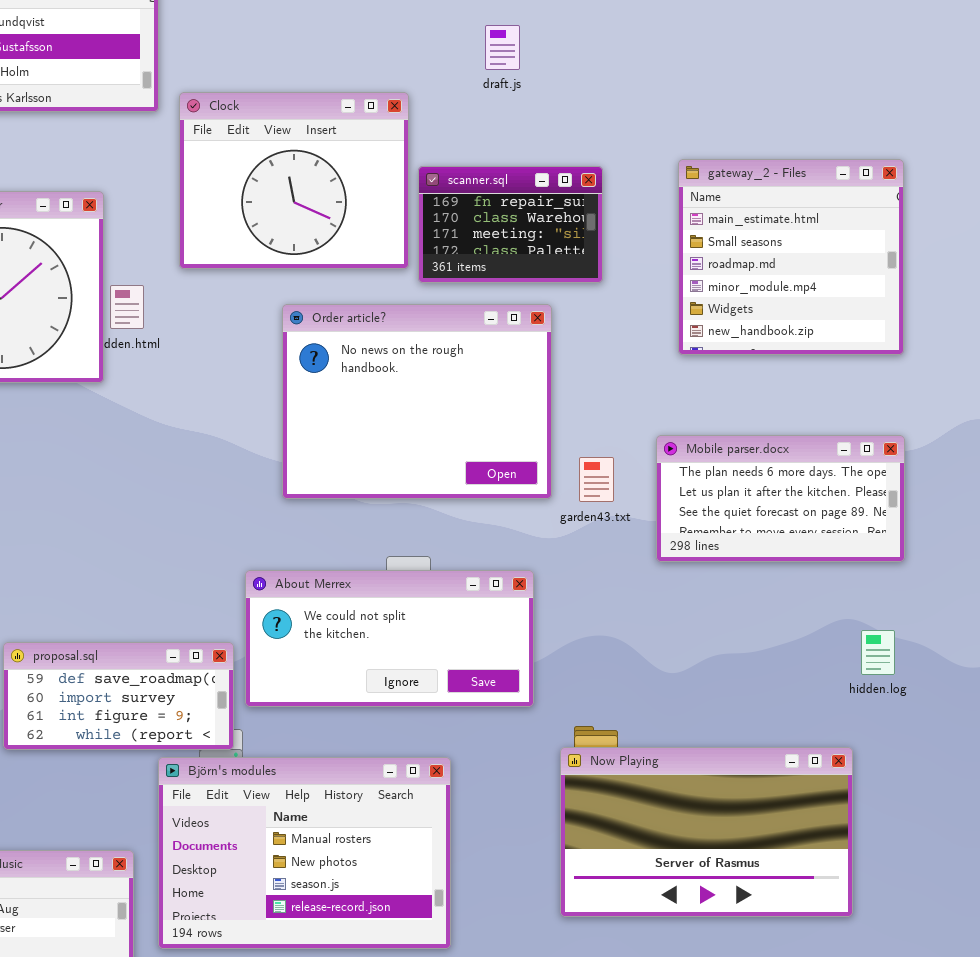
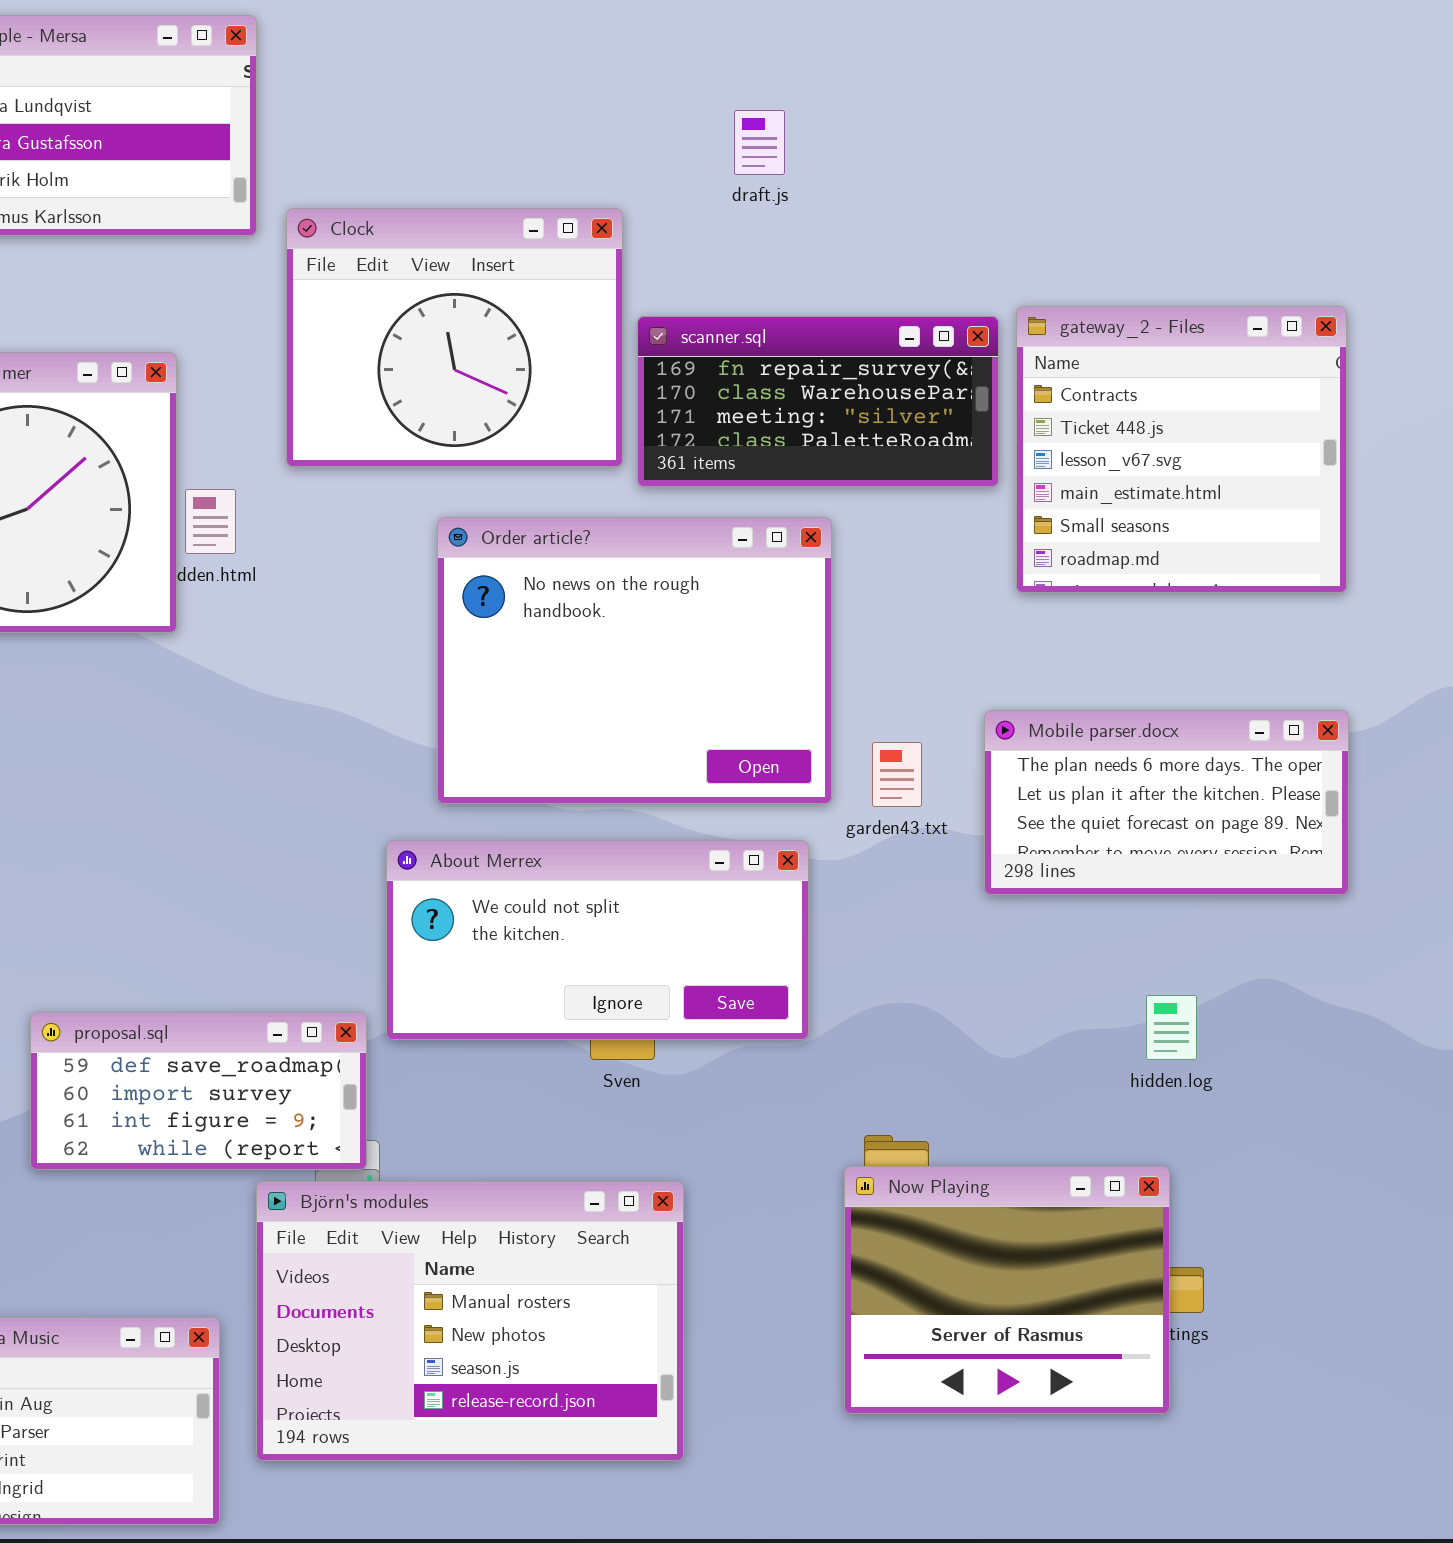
gateway_2 - Files: [678,159,904,355] -> [1016,306,1347,593], scrolled up 3 rows
scanner.sql: [418,166,603,283] -> [637,316,999,487], resized
About Merrex: [245,570,534,707] -> [386,840,809,1040], moved
hidden.log: [861,630,895,675] -> [1146,995,1197,1060], moved
Now Playing: [560,747,853,917] -> [844,1166,1170,1414], resized

